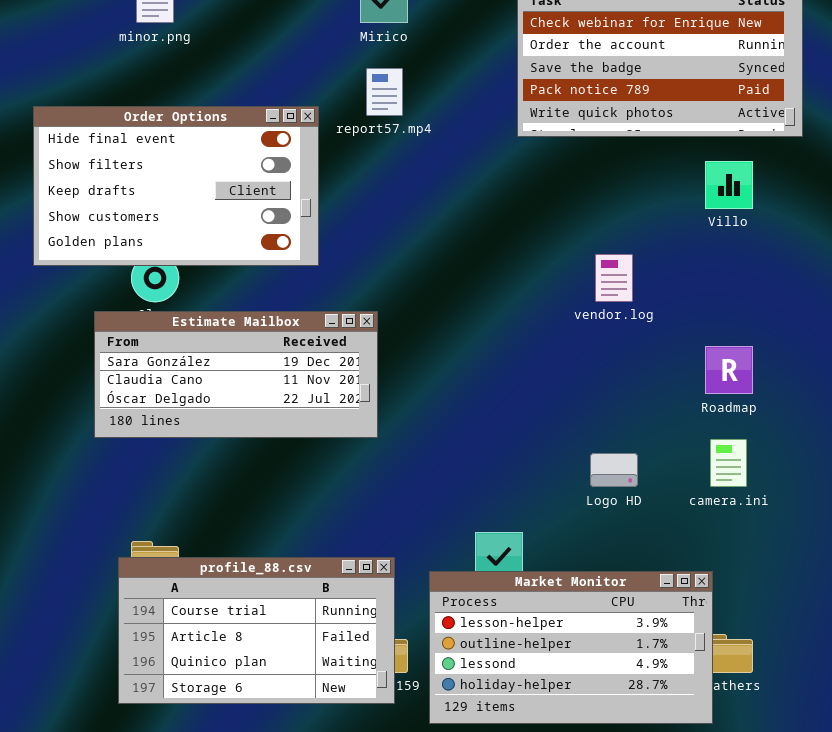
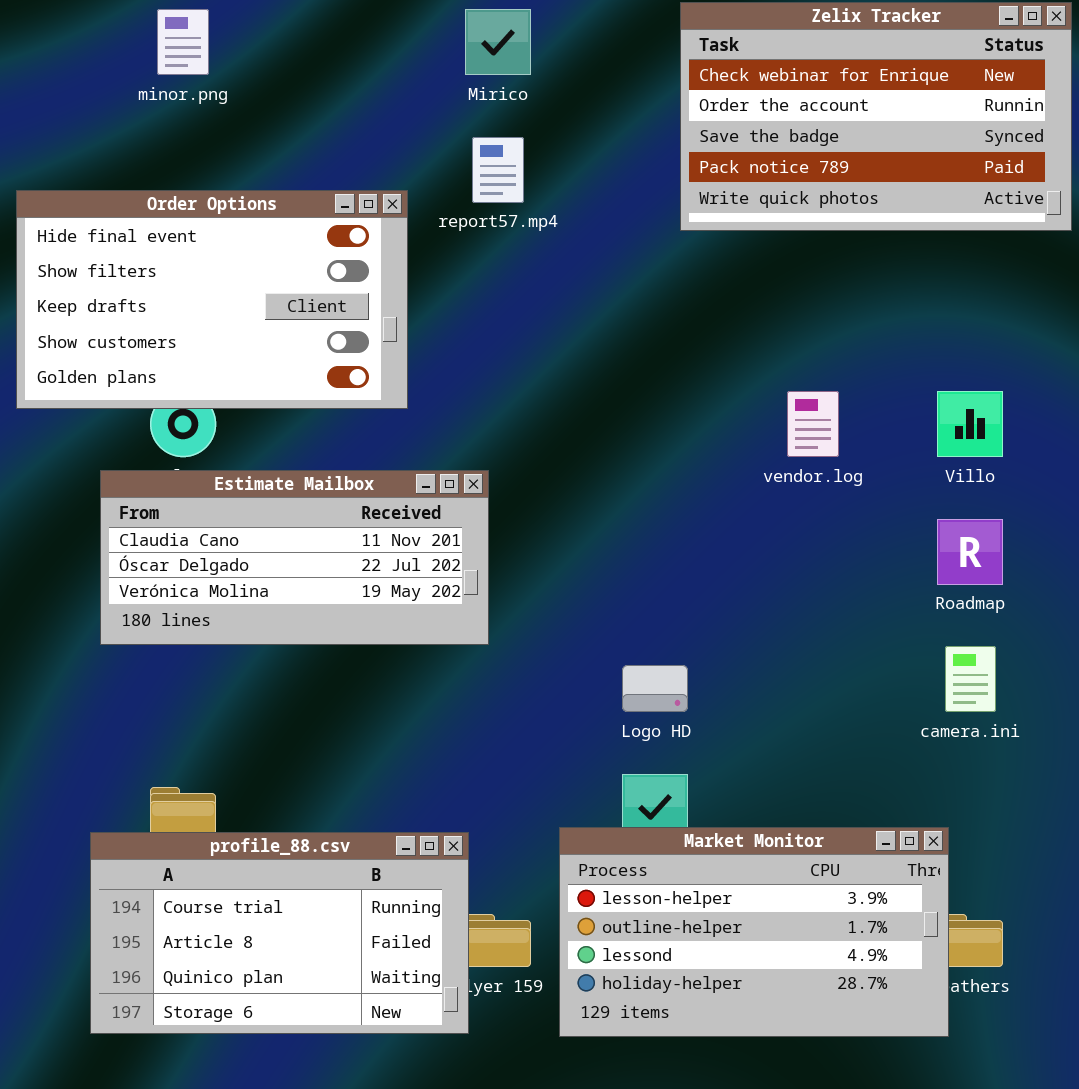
Villo: [705,161,753,209] -> [937,391,1003,457], moved
Estimate Mailbox: [94,311,378,438] -> [100,470,489,645], scrolled down 1 row
Logo HD: [590,453,638,487] -> [622,665,688,712], moved
profile_88.csv: [118,557,395,704] -> [90,832,469,1034], moved

